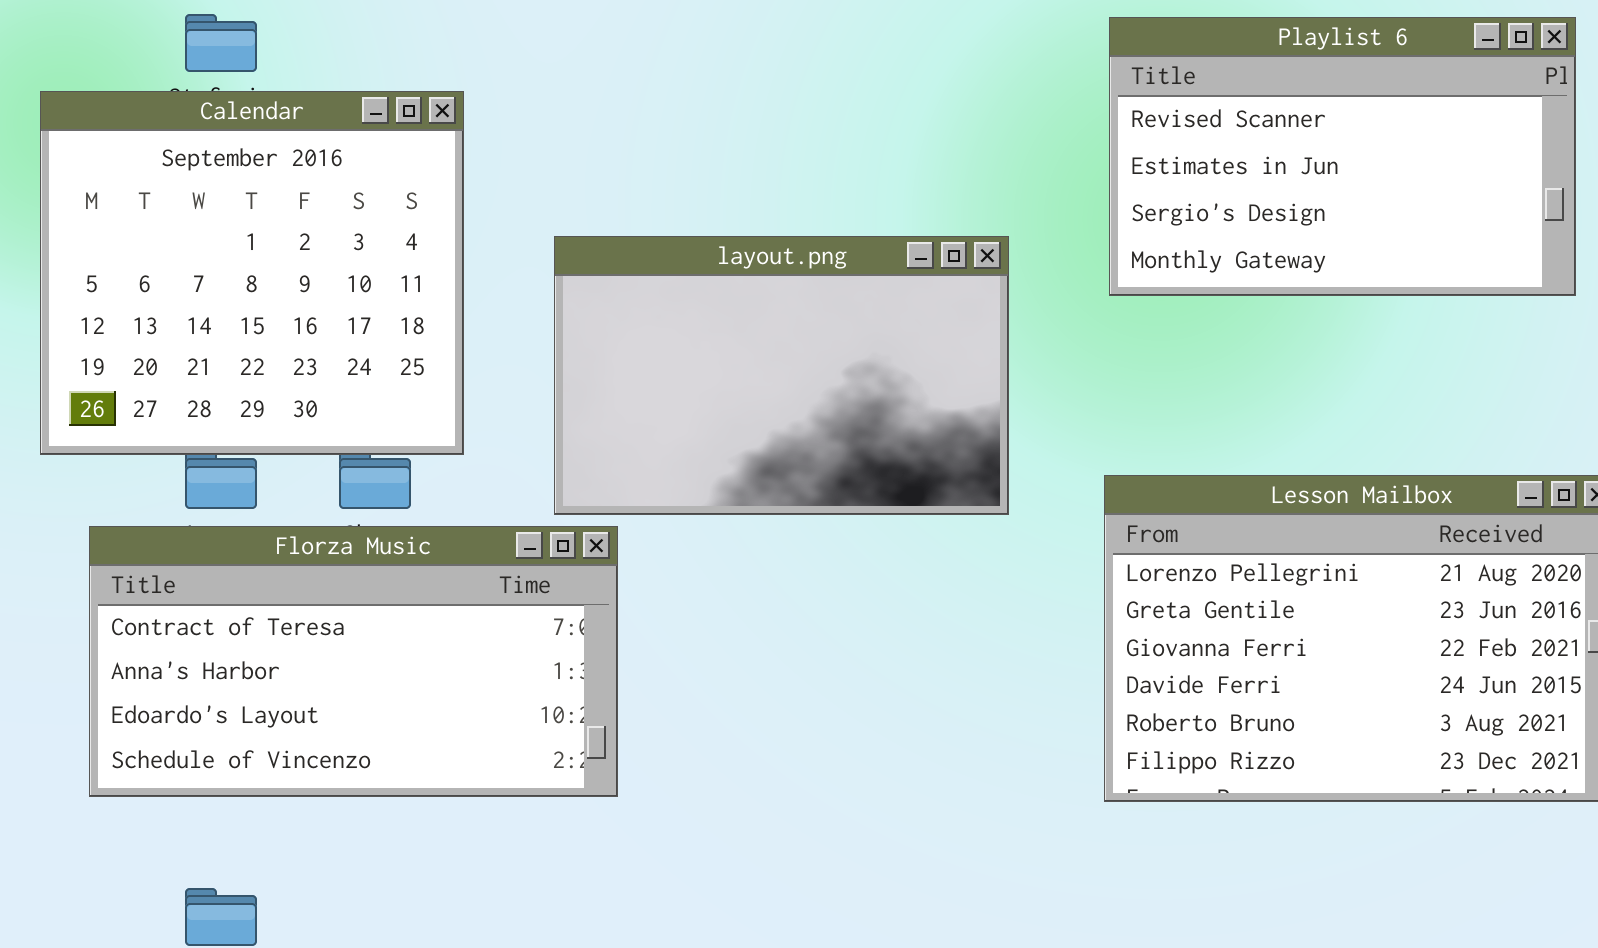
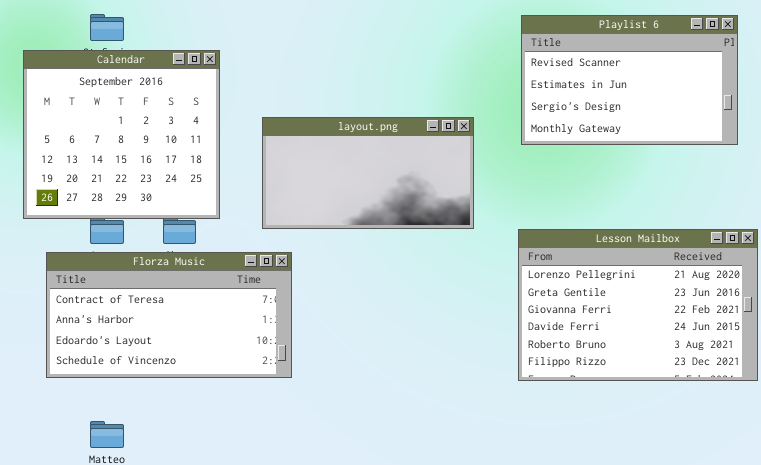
layout.png: [554,236,1009,515] -> [262,117,474,229], resized

